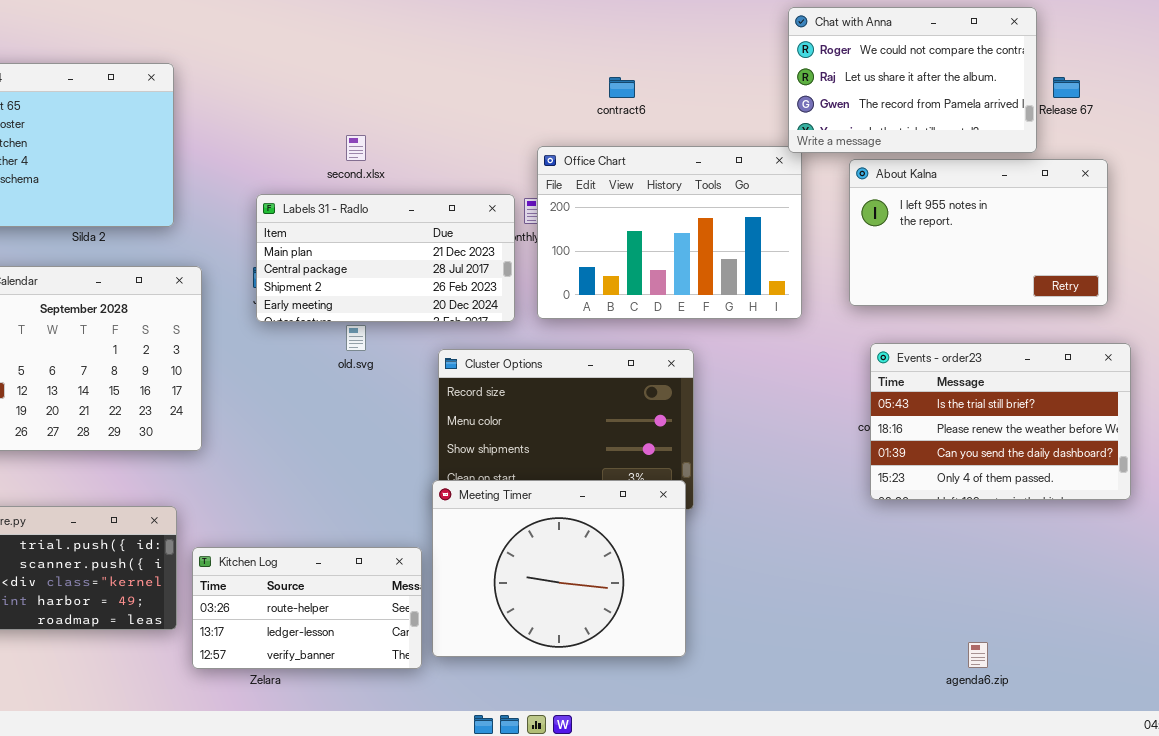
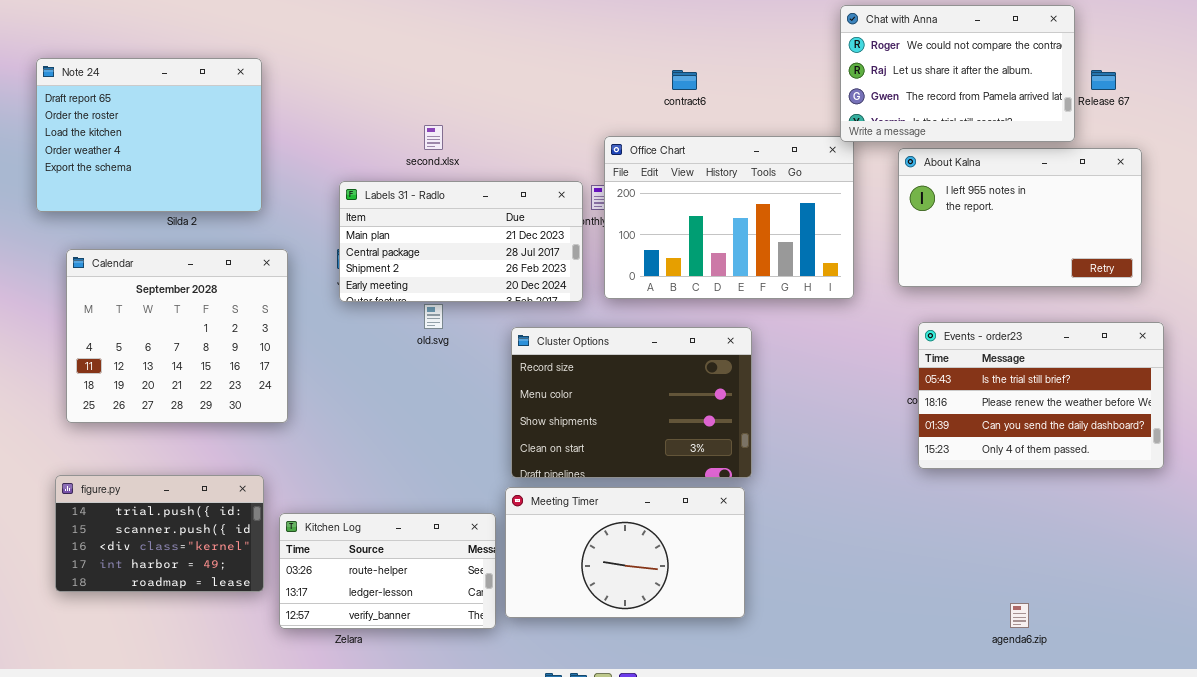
Meeting Timer: [432,480,686,657] -> [505,487,745,618], resized

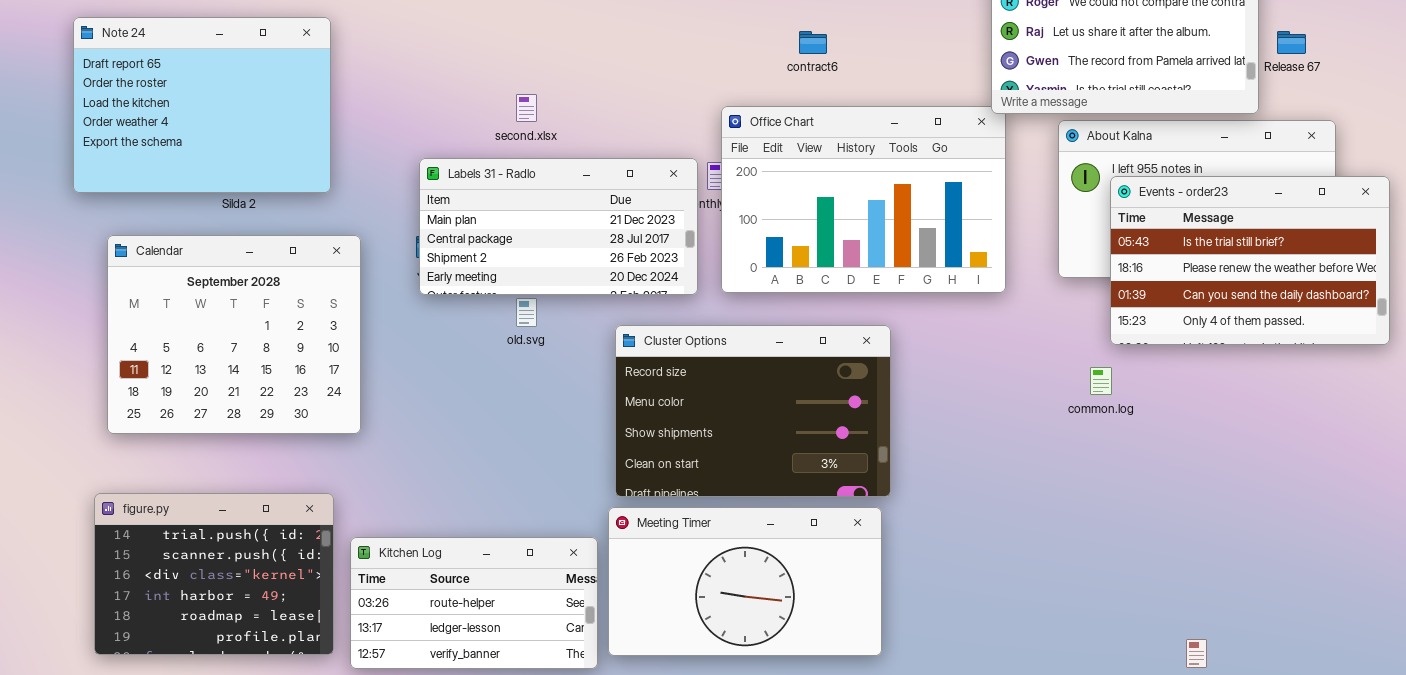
Events - order23: [918,322,1164,469] -> [1110,176,1390,345], moved
figure.py: [55,475,264,592] -> [94,493,334,655], resized

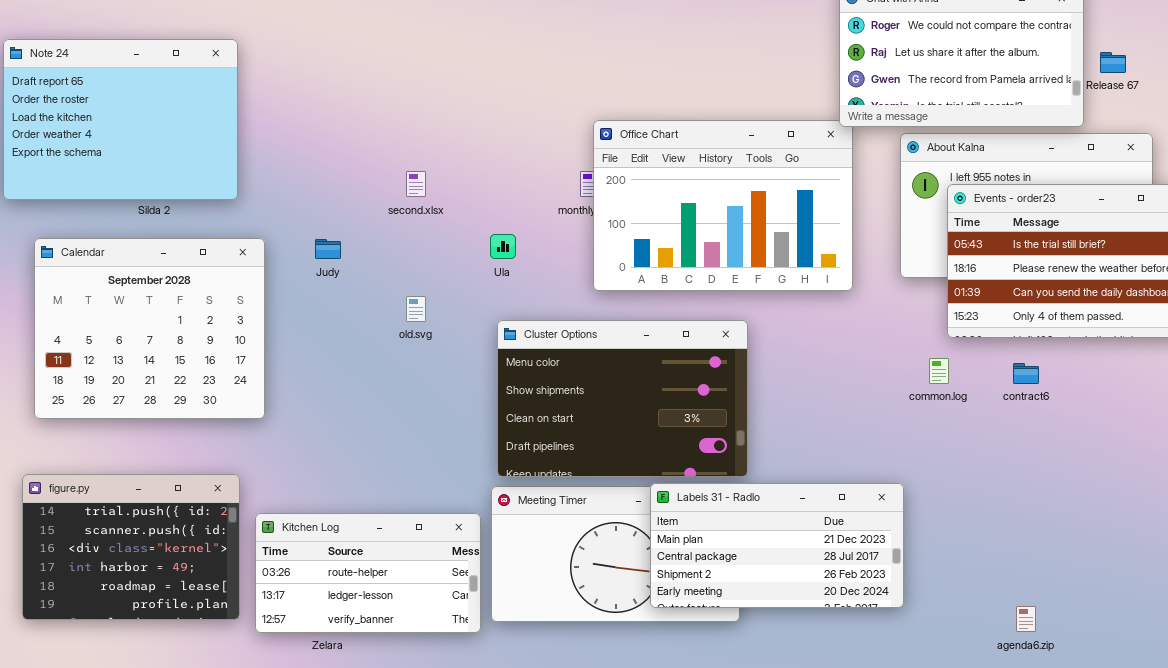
contract6: [799,31,827,54] -> [1013,363,1039,384], moved
second.xlsx: [516,94,537,122] -> [406,171,426,197], moved
Labels 31 - Radlo: [419,158,698,295] -> [650,483,904,608], moved
Cluster Options: [615,325,891,497] -> [497,320,748,477], scrolled down 1 row

